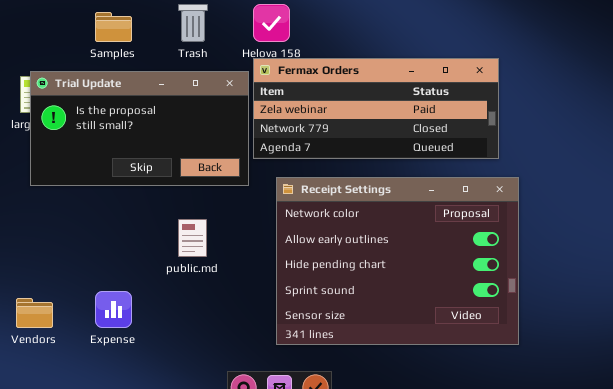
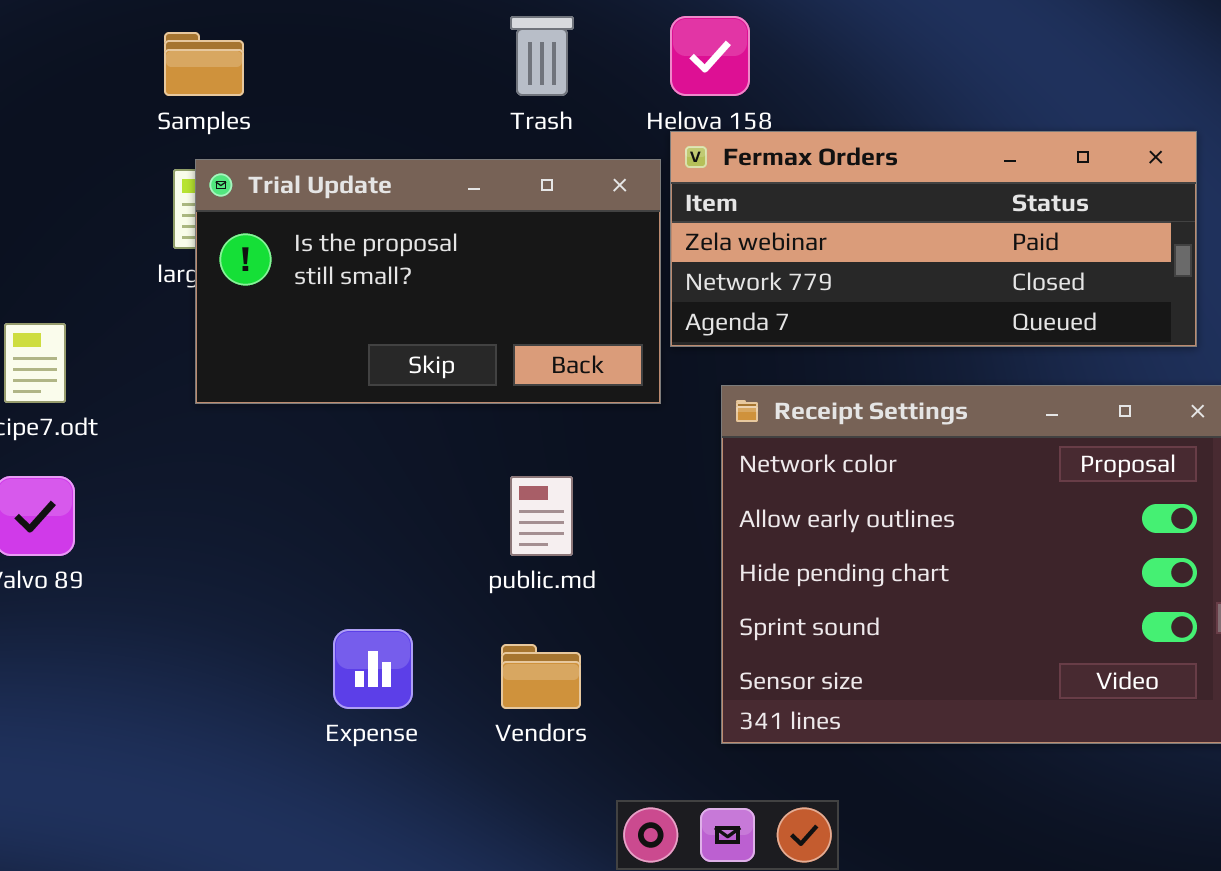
Samples: [95,12,132,42] -> [164,32,244,96], moved
Vendors: [16,298,53,328] -> [501,644,581,709], moved

